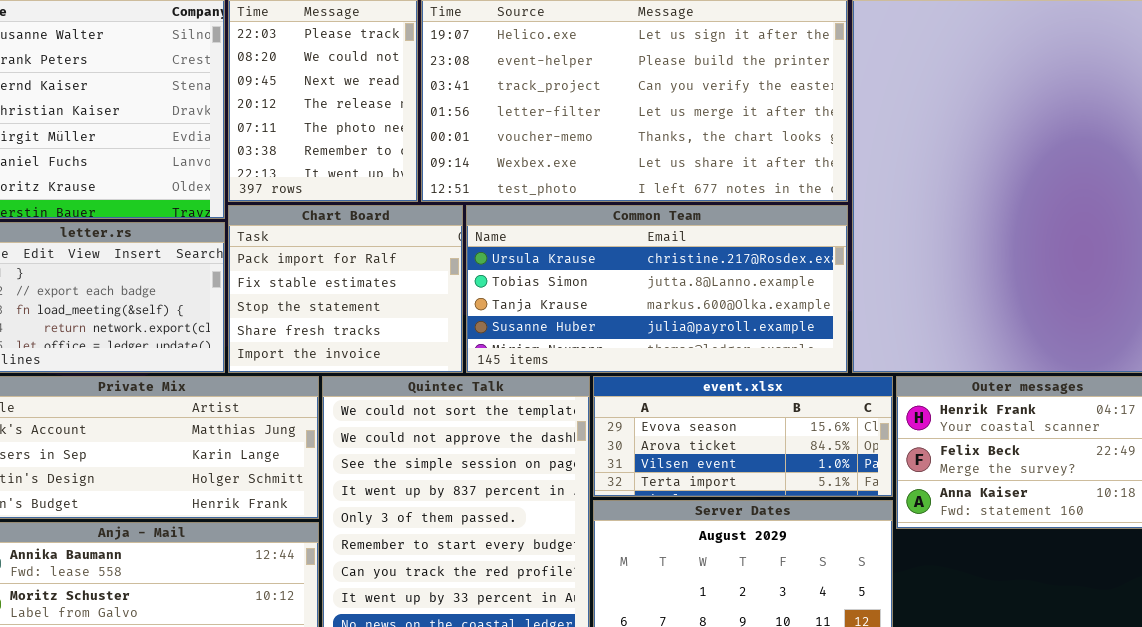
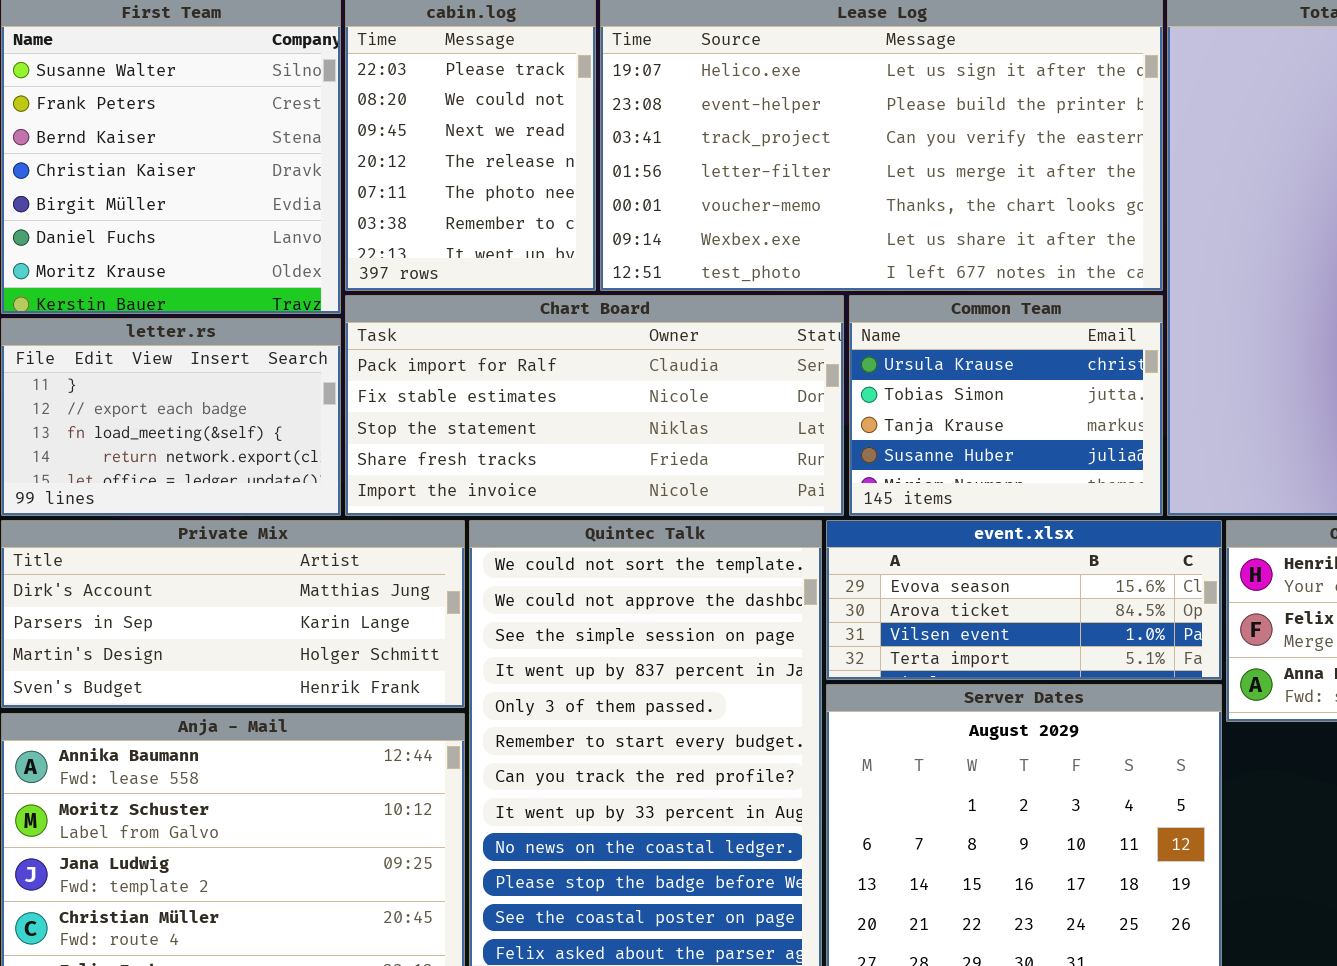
Chart Board: [228,205,463,373] -> [345,295,844,516], resized
Common Team: [466,205,848,373] -> [849,295,1163,516], resized

